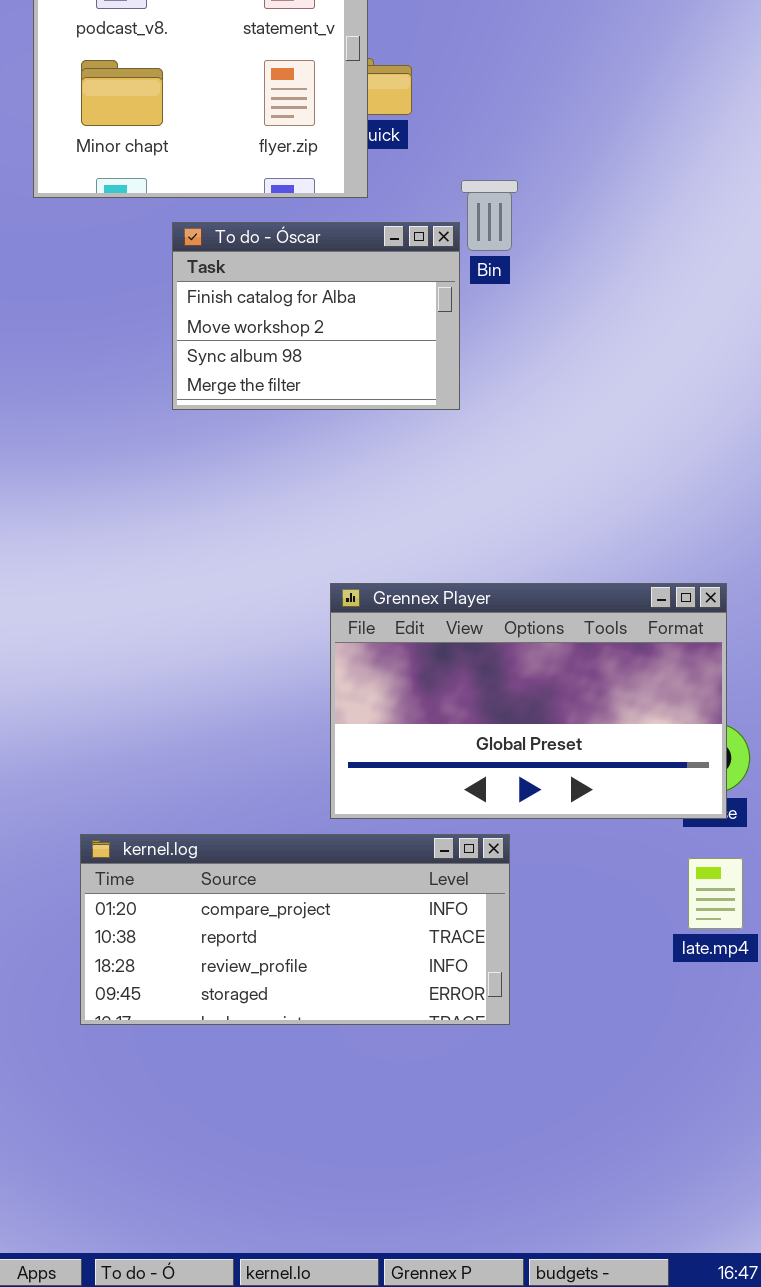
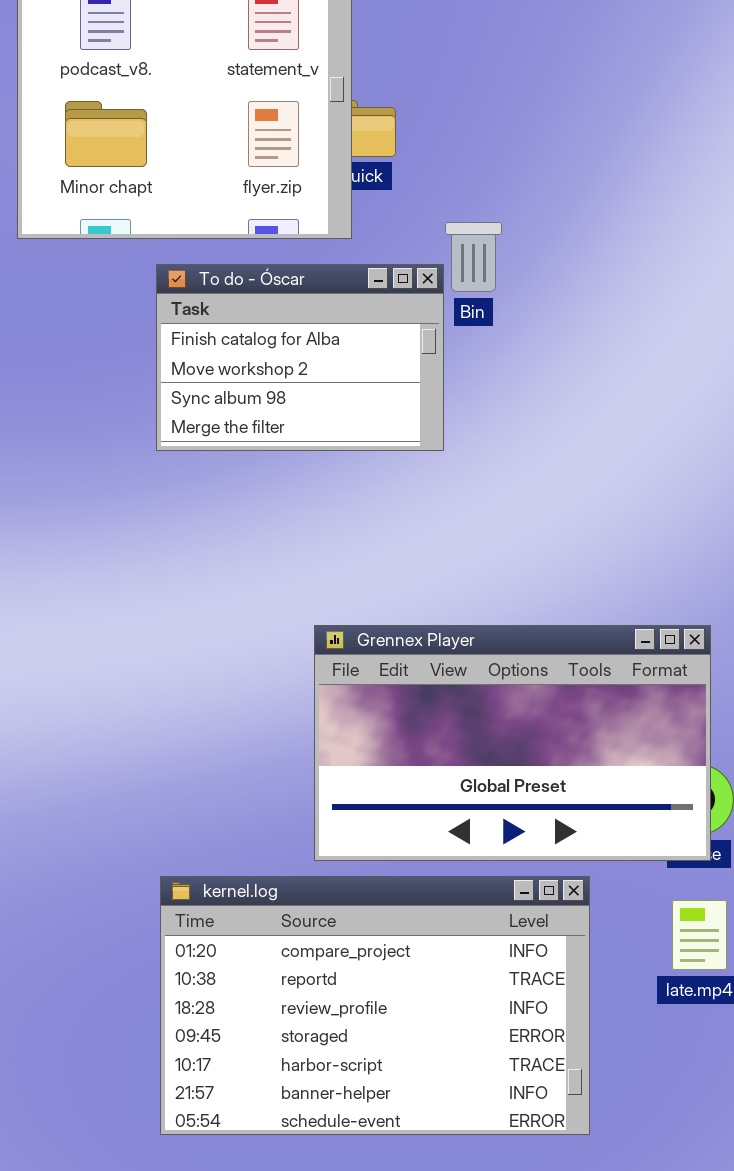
kernel.log: [80,834,510,1025] -> [160,876,590,1135], moved, resized

